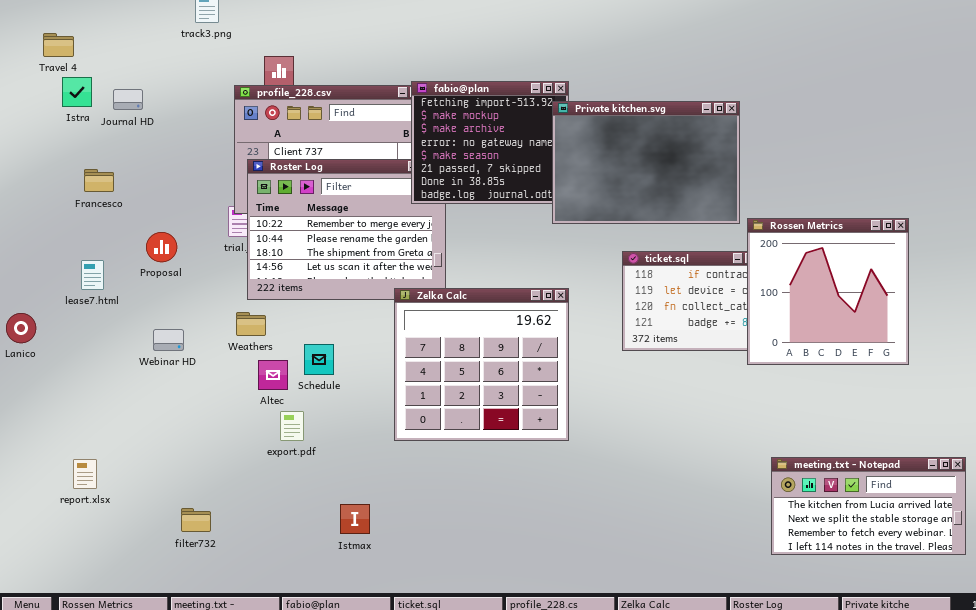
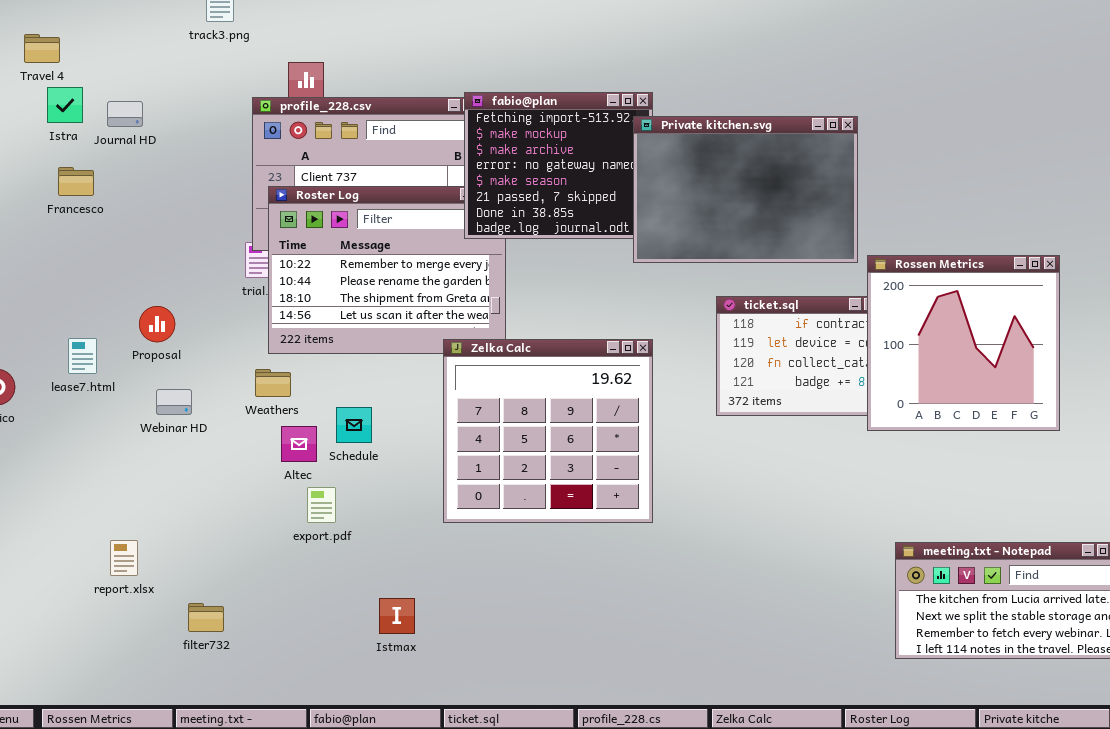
Francesco: [84,169,114,192] -> [58,167,94,196], moved
Proposal: [146,232,177,262] -> [139,306,175,342], moved
lease7.html: [81,260,104,290] -> [68,338,97,374], moved
report.xlsx: [73,459,97,489] -> [110,540,138,576], moved

